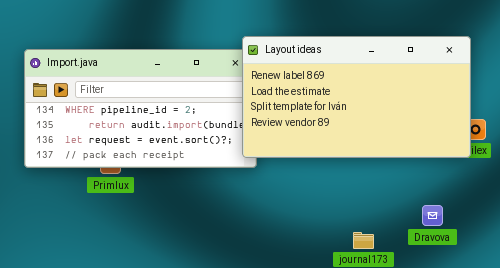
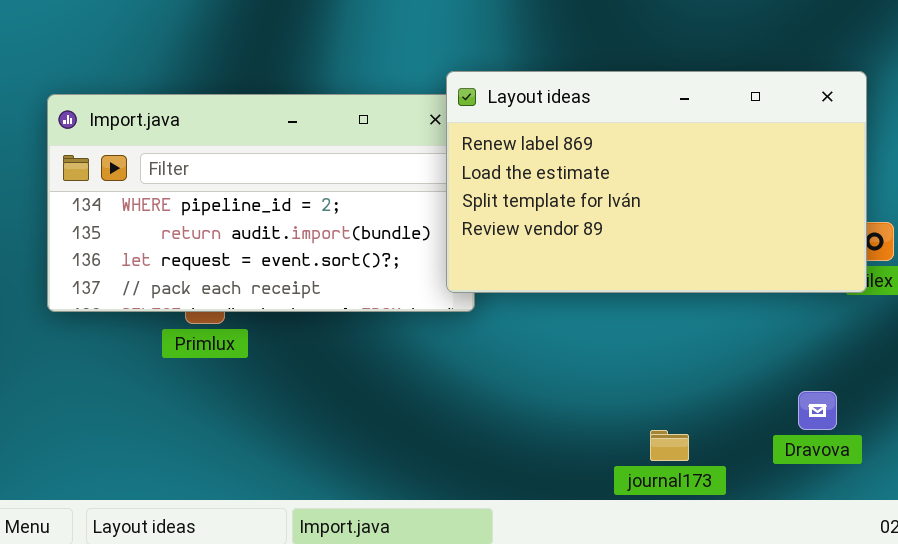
Dravova: [422,205,443,226] -> [798,391,837,430], moved

